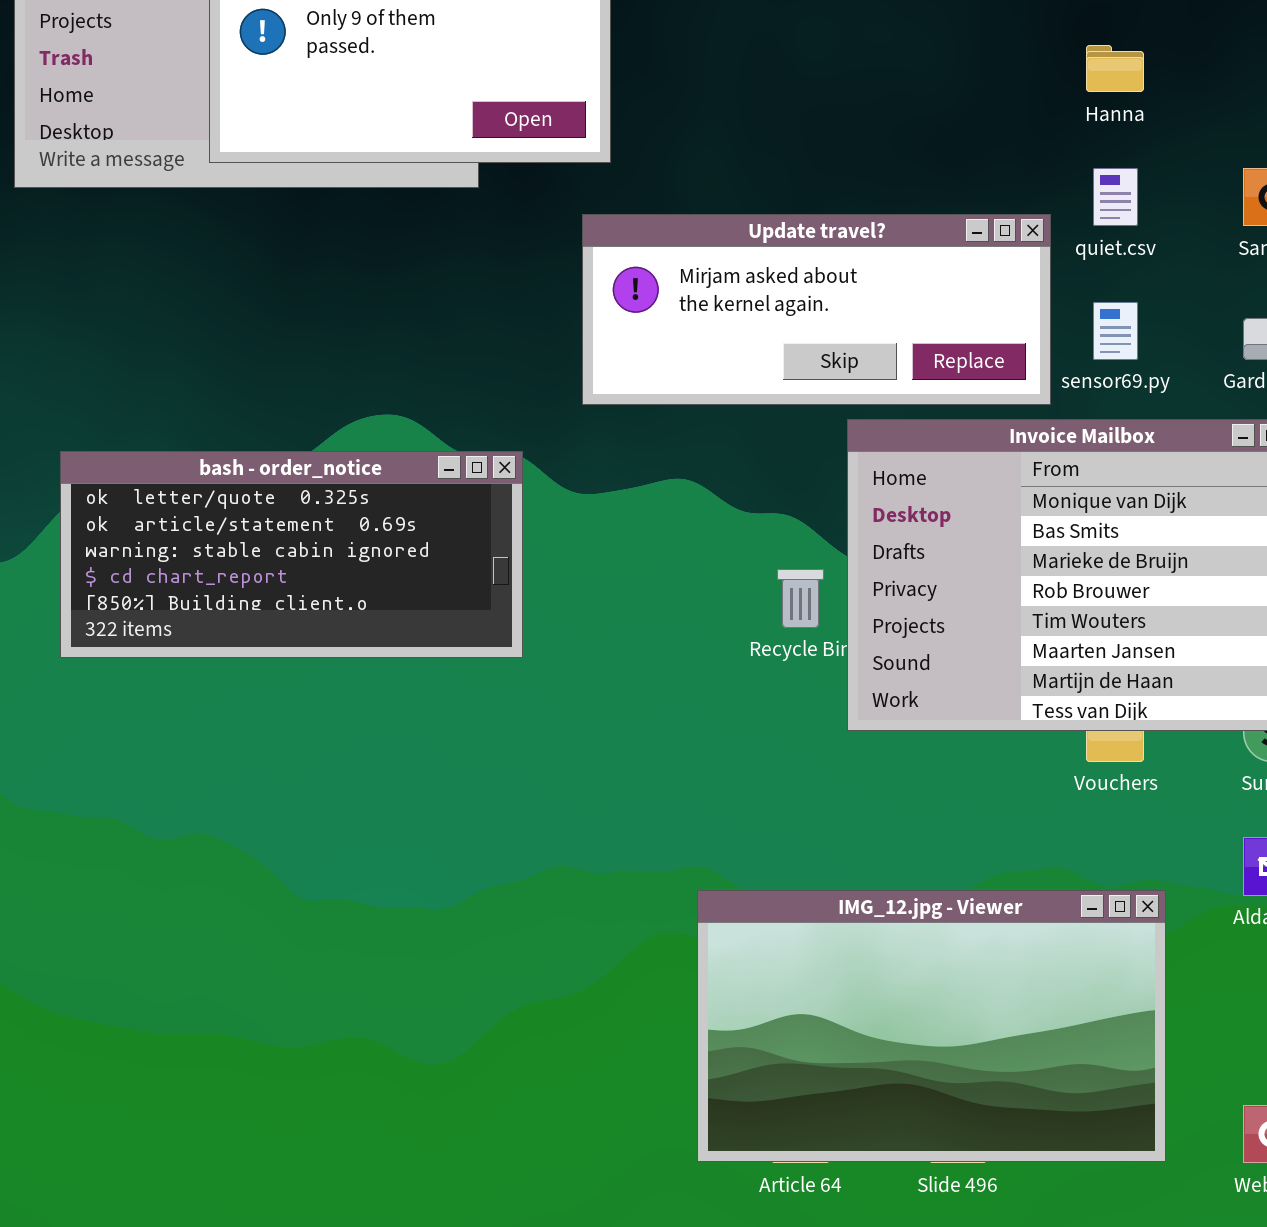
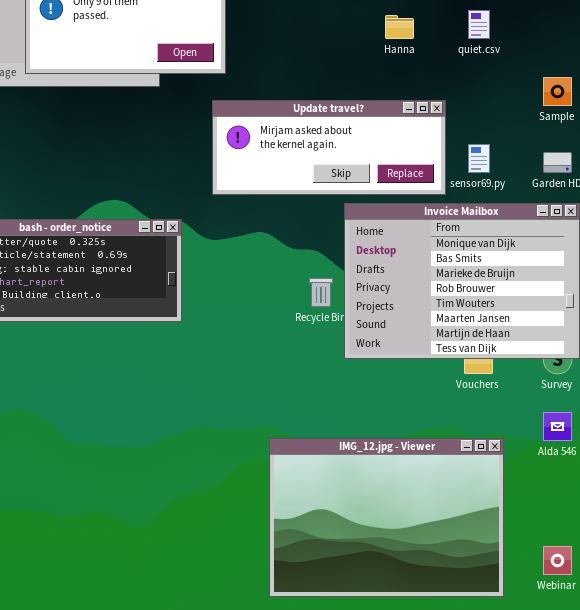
Hanna: [1086,45,1144,92] -> [385,15,414,39], moved
quiet.csv: [1093,168,1138,226] -> [468,10,490,39], moved
IMG_12.jpg - Viewer: [697,890,1166,1162] -> [269,438,504,597], resized

